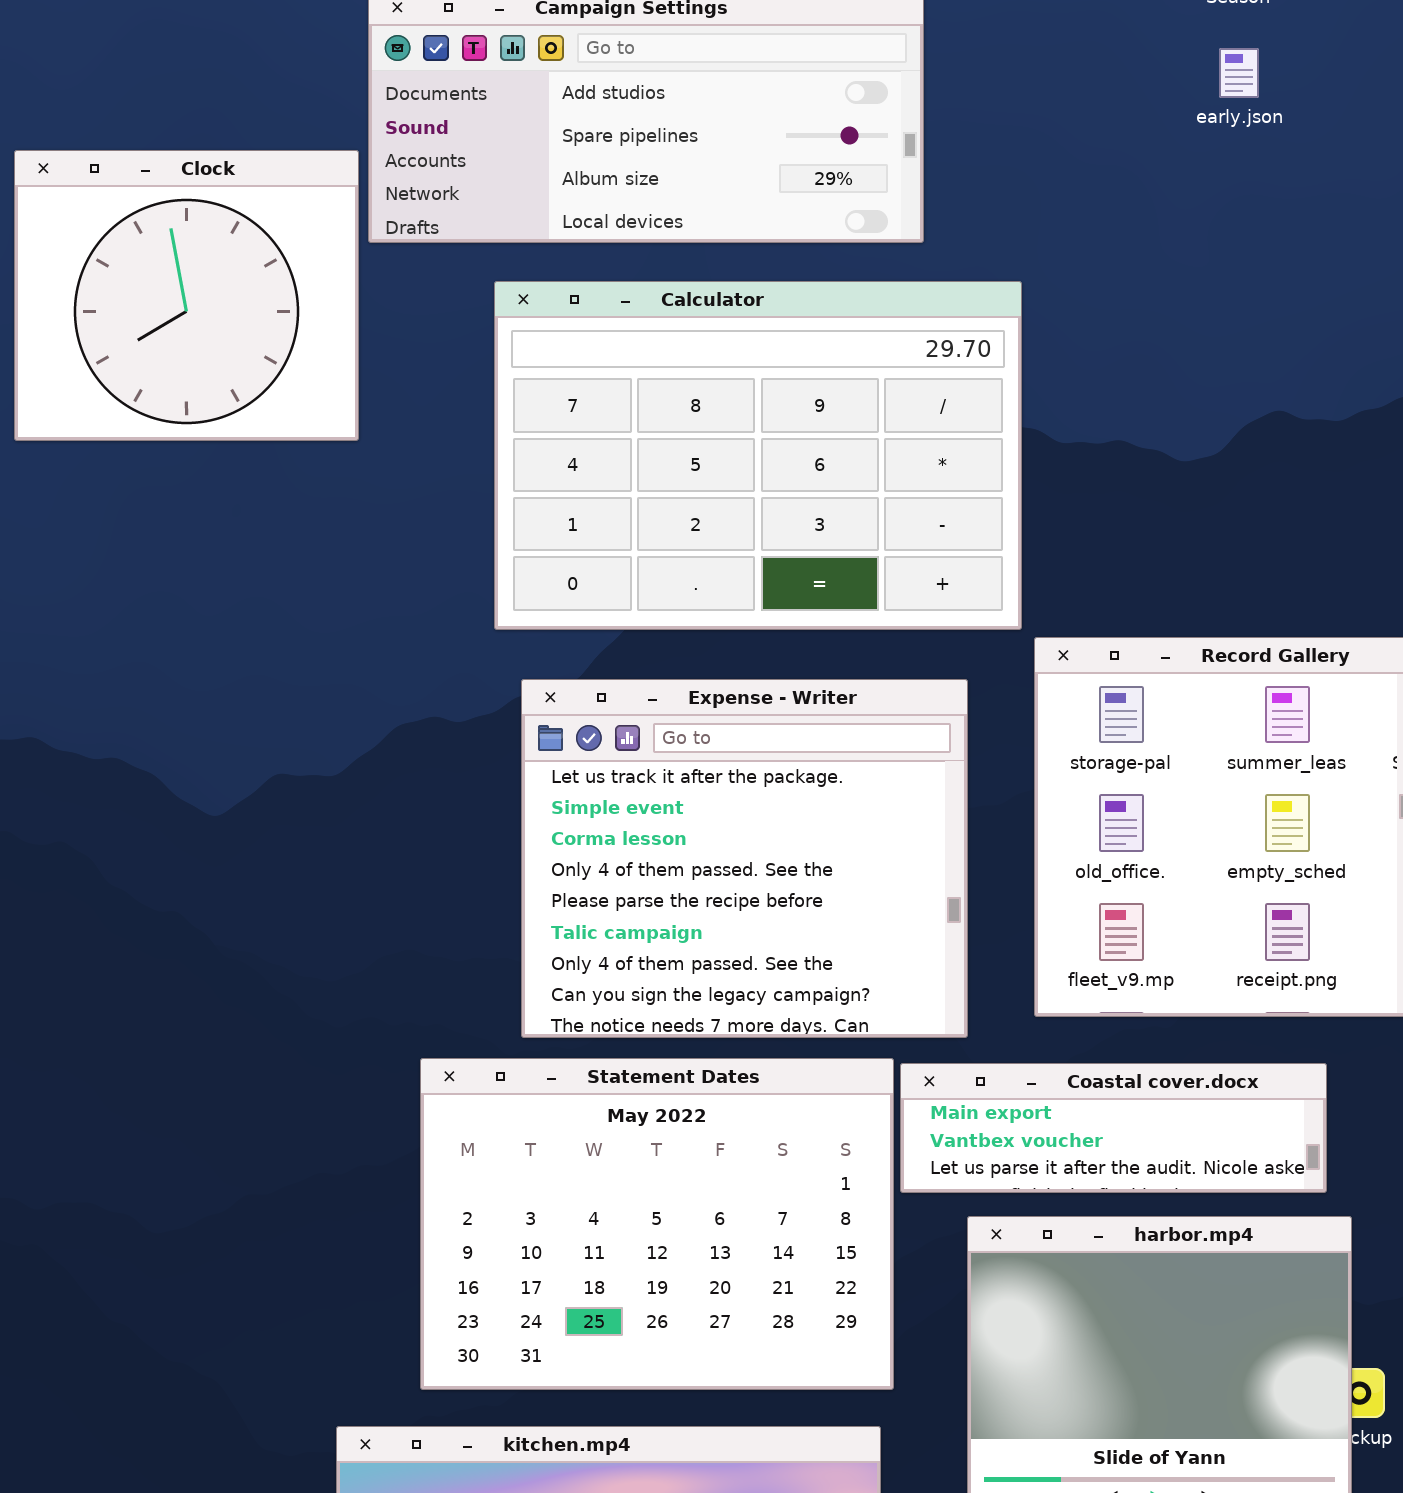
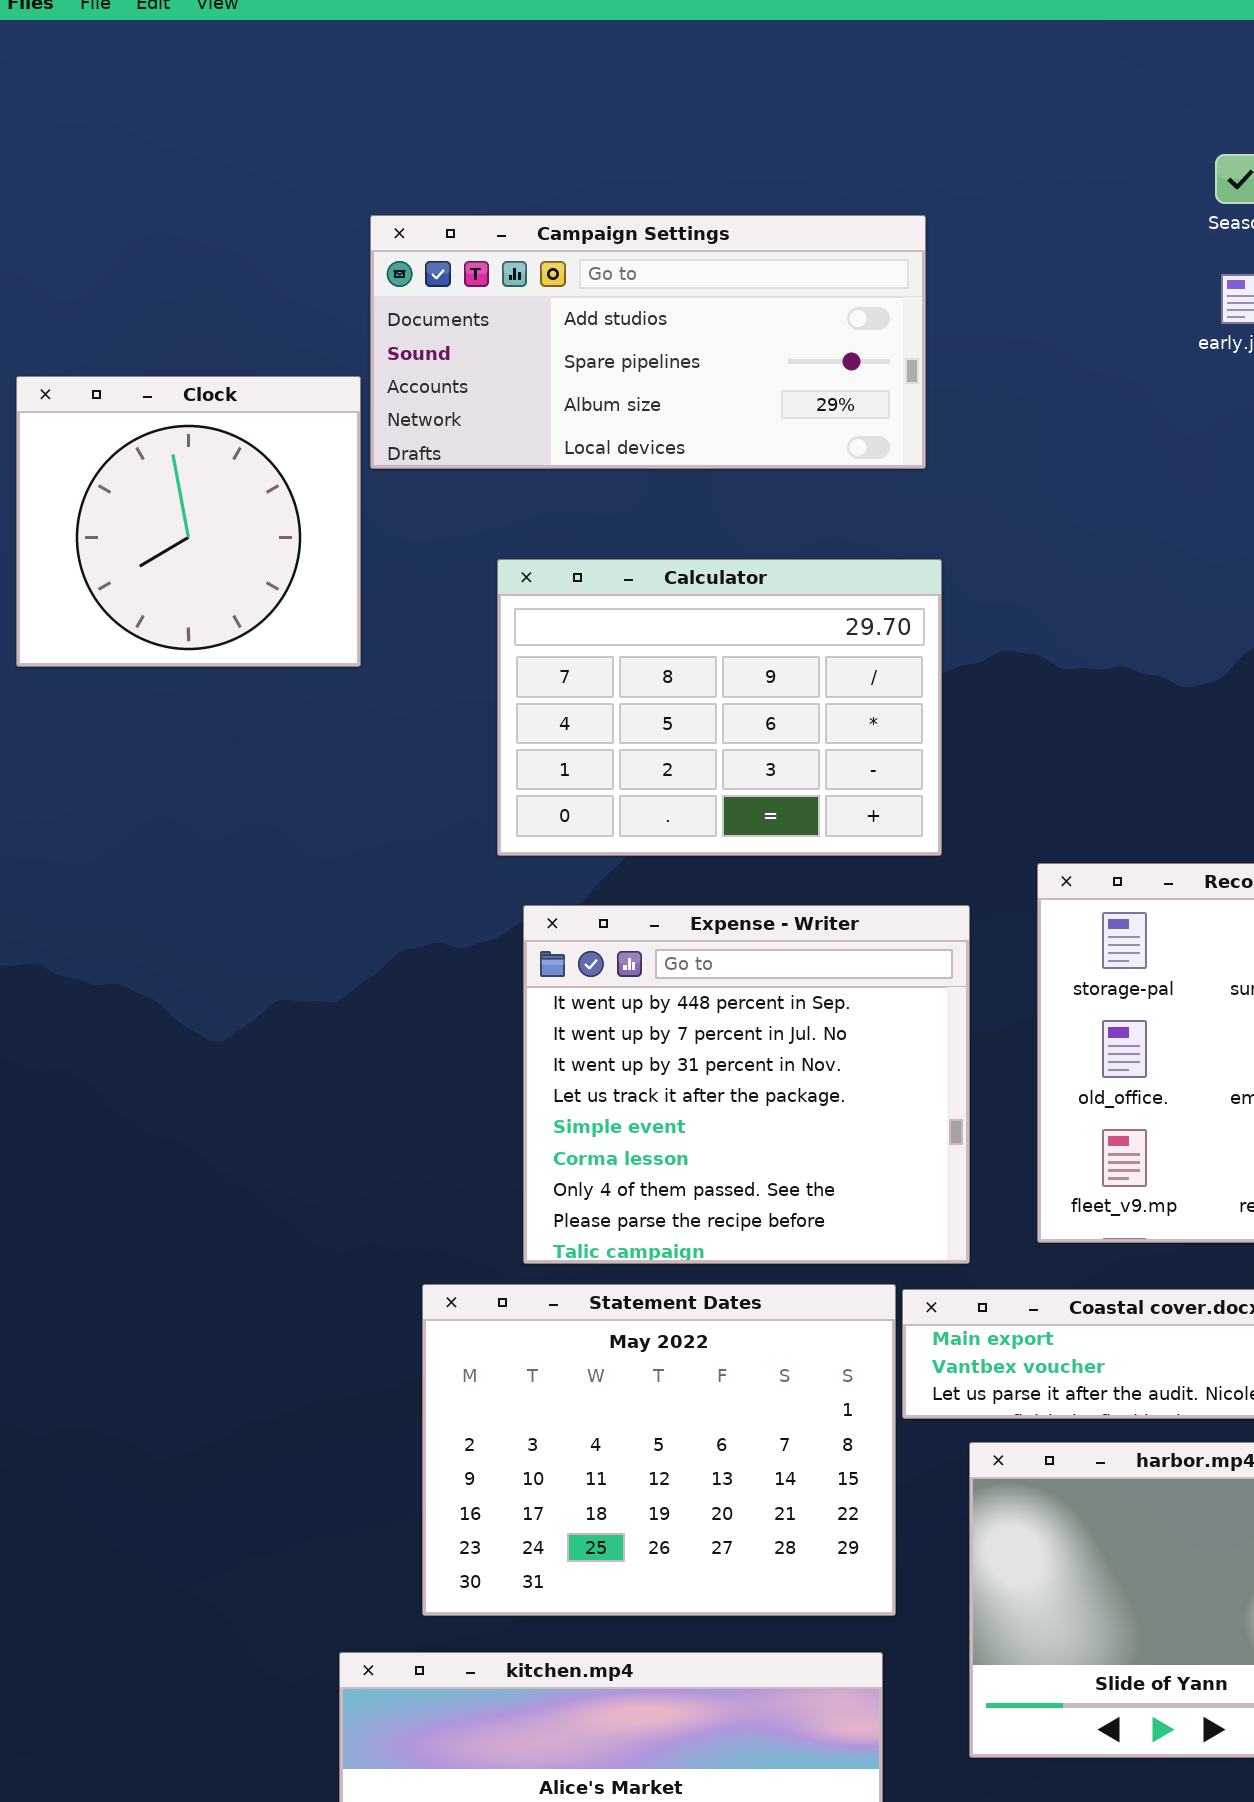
Calculator: [494,281,1022,630] -> [497,559,942,856], resized
Expense - Writer: [521,679,968,1038] -> [523,905,970,1264], scrolled up 3 rows

